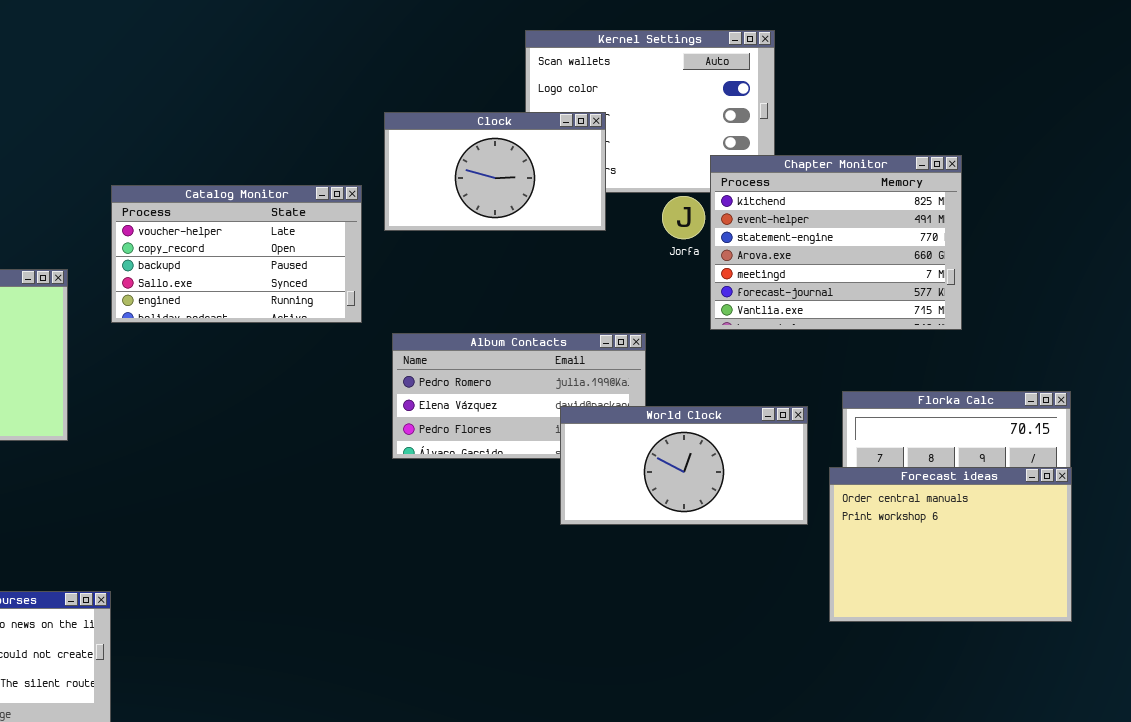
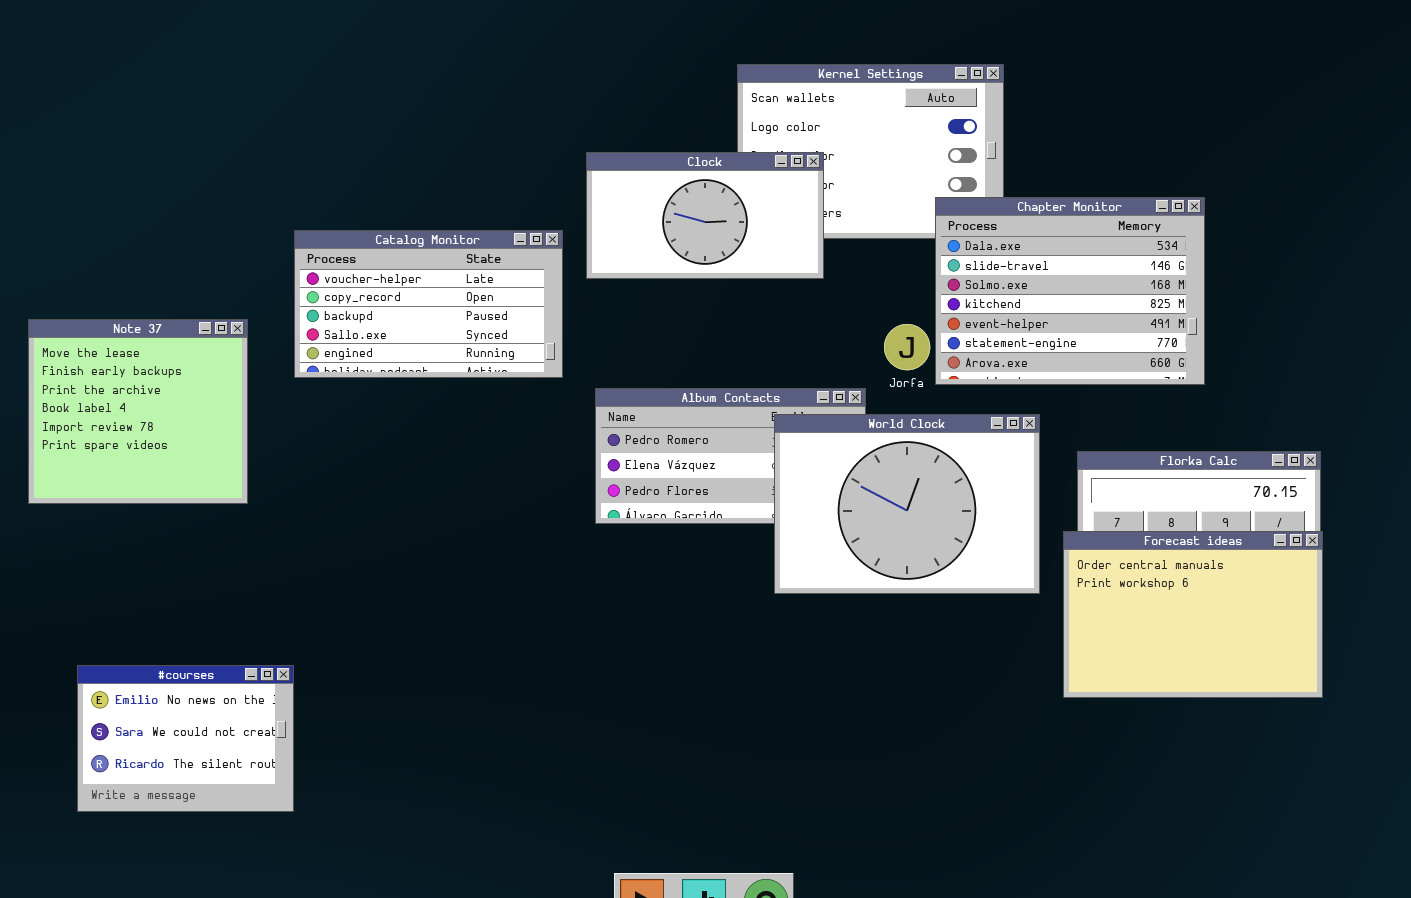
Chapter Monitor: [710,155,962,330] -> [935,197,1205,385], scrolled up 3 rows
Jorfa: [662,196,705,239] -> [884,324,930,370], moved
World Clock: [560,406,808,525] -> [774,414,1040,594], resized

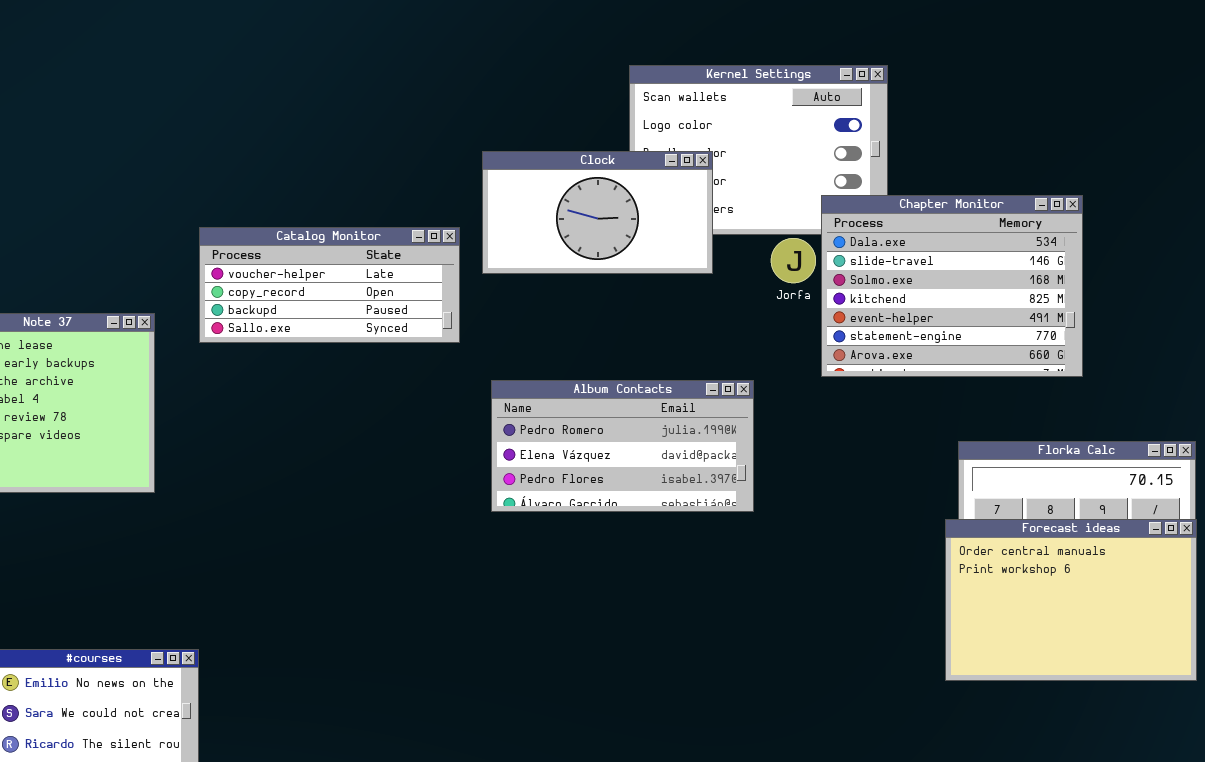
Catalog Monitor: [294,230,563,378] -> [199,227,460,343], resized
Jorfa: [884,324,930,370] -> [771,238,816,283], moved
World Clock: [774,414,1040,594] -> none, closed

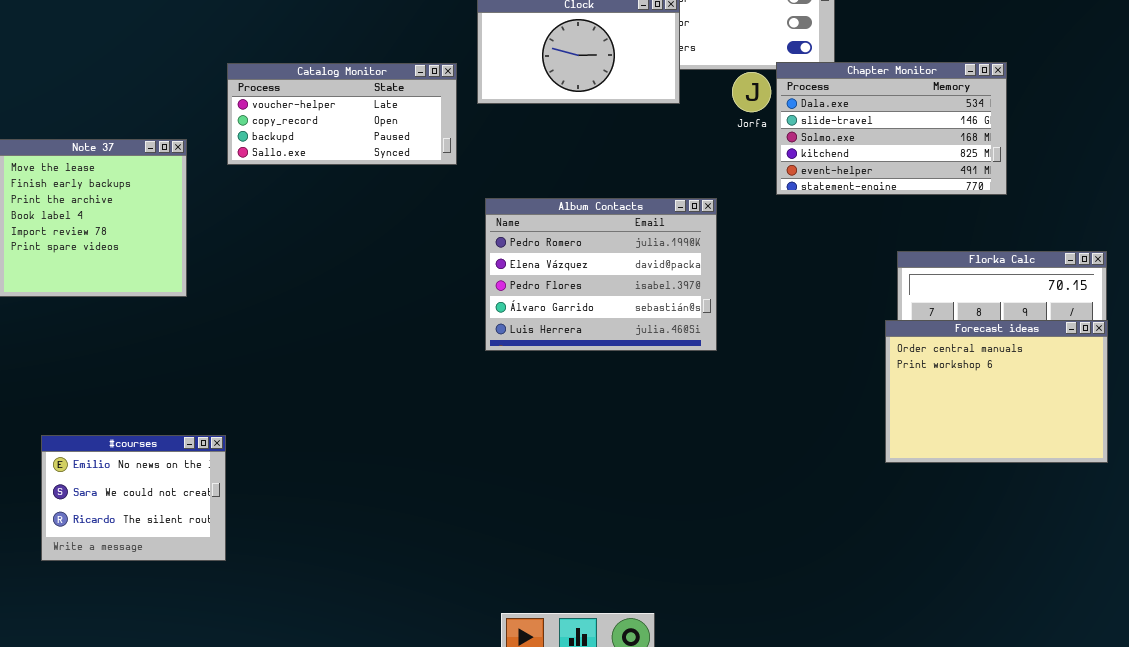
Chapter Monitor: [821,195,1083,377] -> [776,62,1007,195], resized
Album Contacts: [491,380,754,512] -> [485,198,717,351], resized

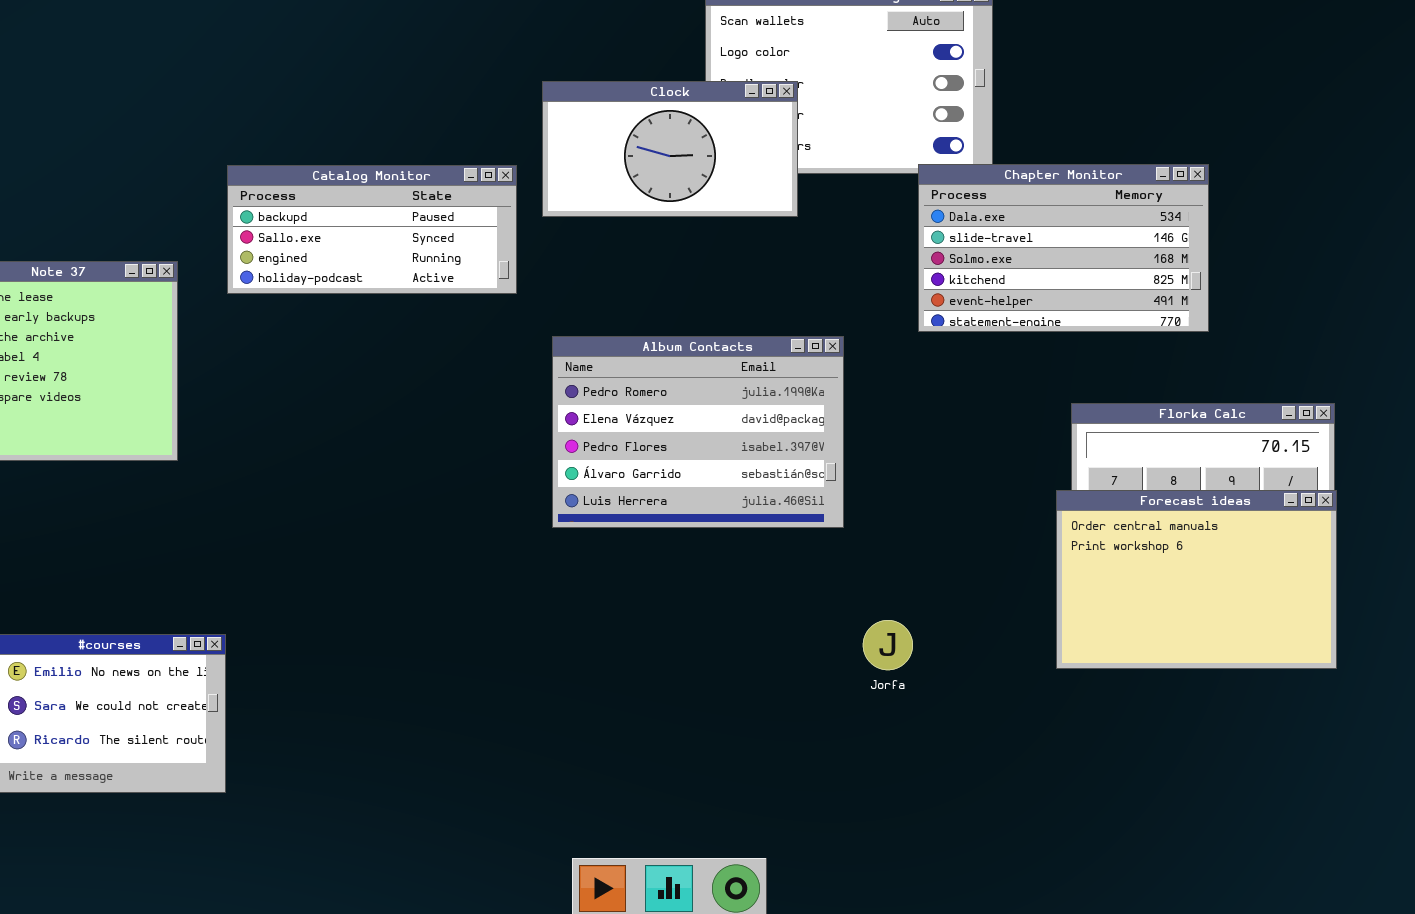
Catalog Monitor: [227,63,457,165] -> [227,165,517,294], scrolled down 2 rows
Jorfa: [732,72,771,112] -> [863,620,913,670], moved

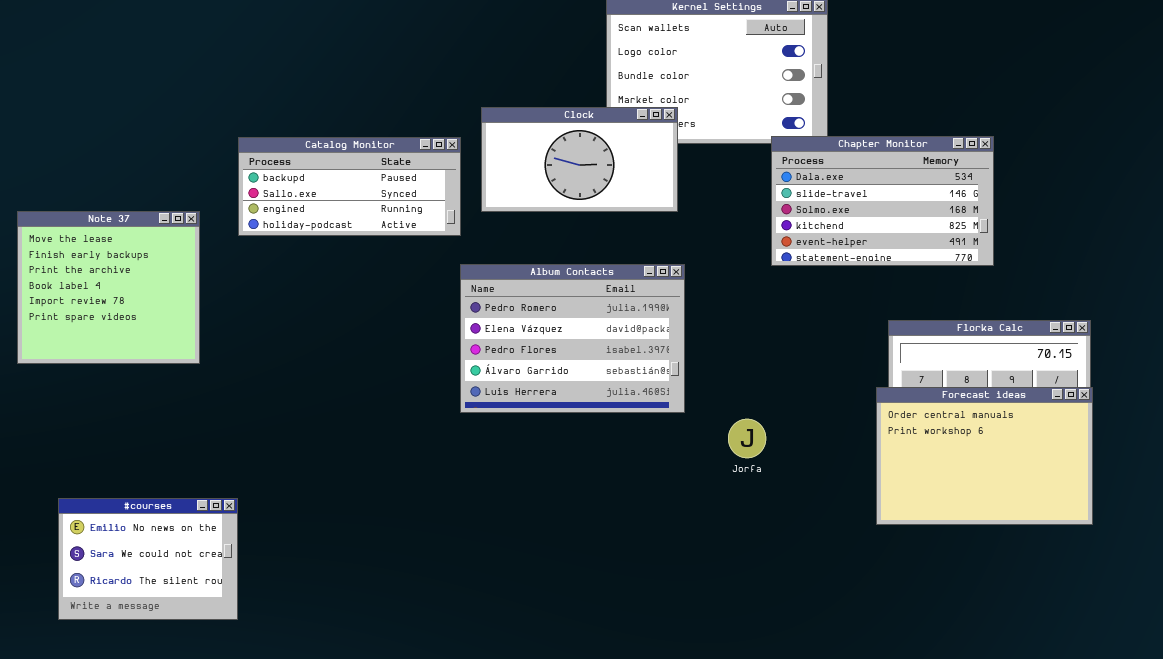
Clock: [542,81,798,217] -> [481,107,678,212], moved
Album Contacts: [552,336,844,528] -> [460,264,685,413], moved
Jorfa: [863,620,913,670] -> [728,419,766,458], moved

